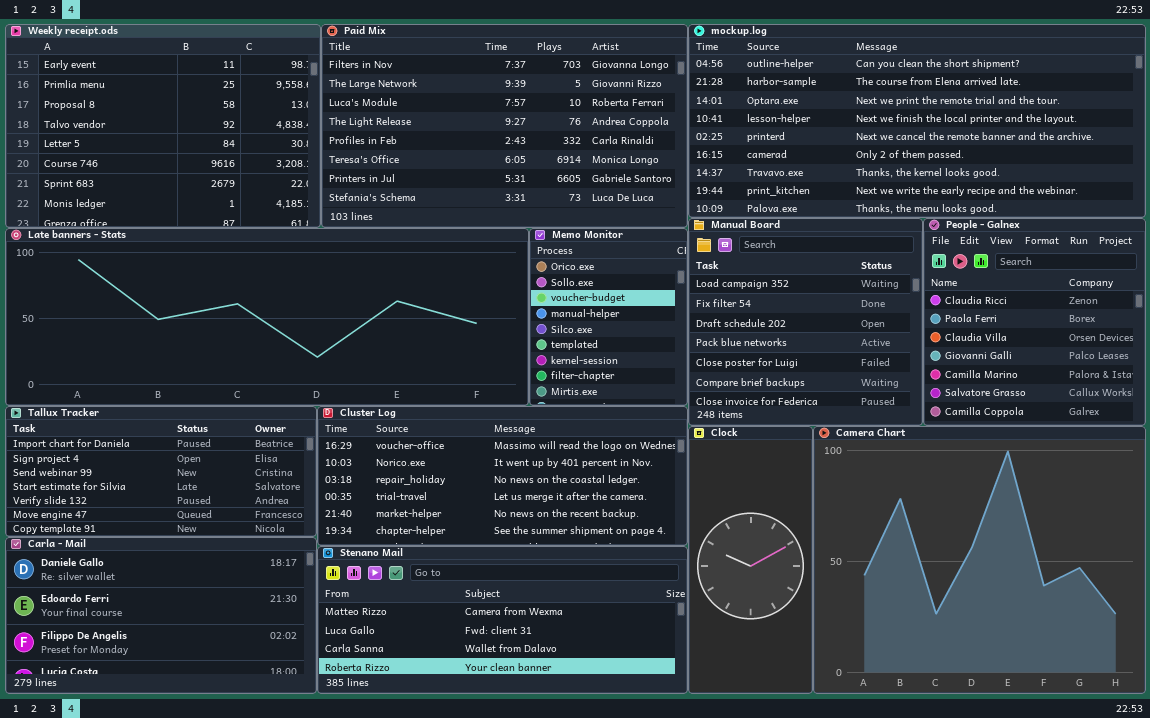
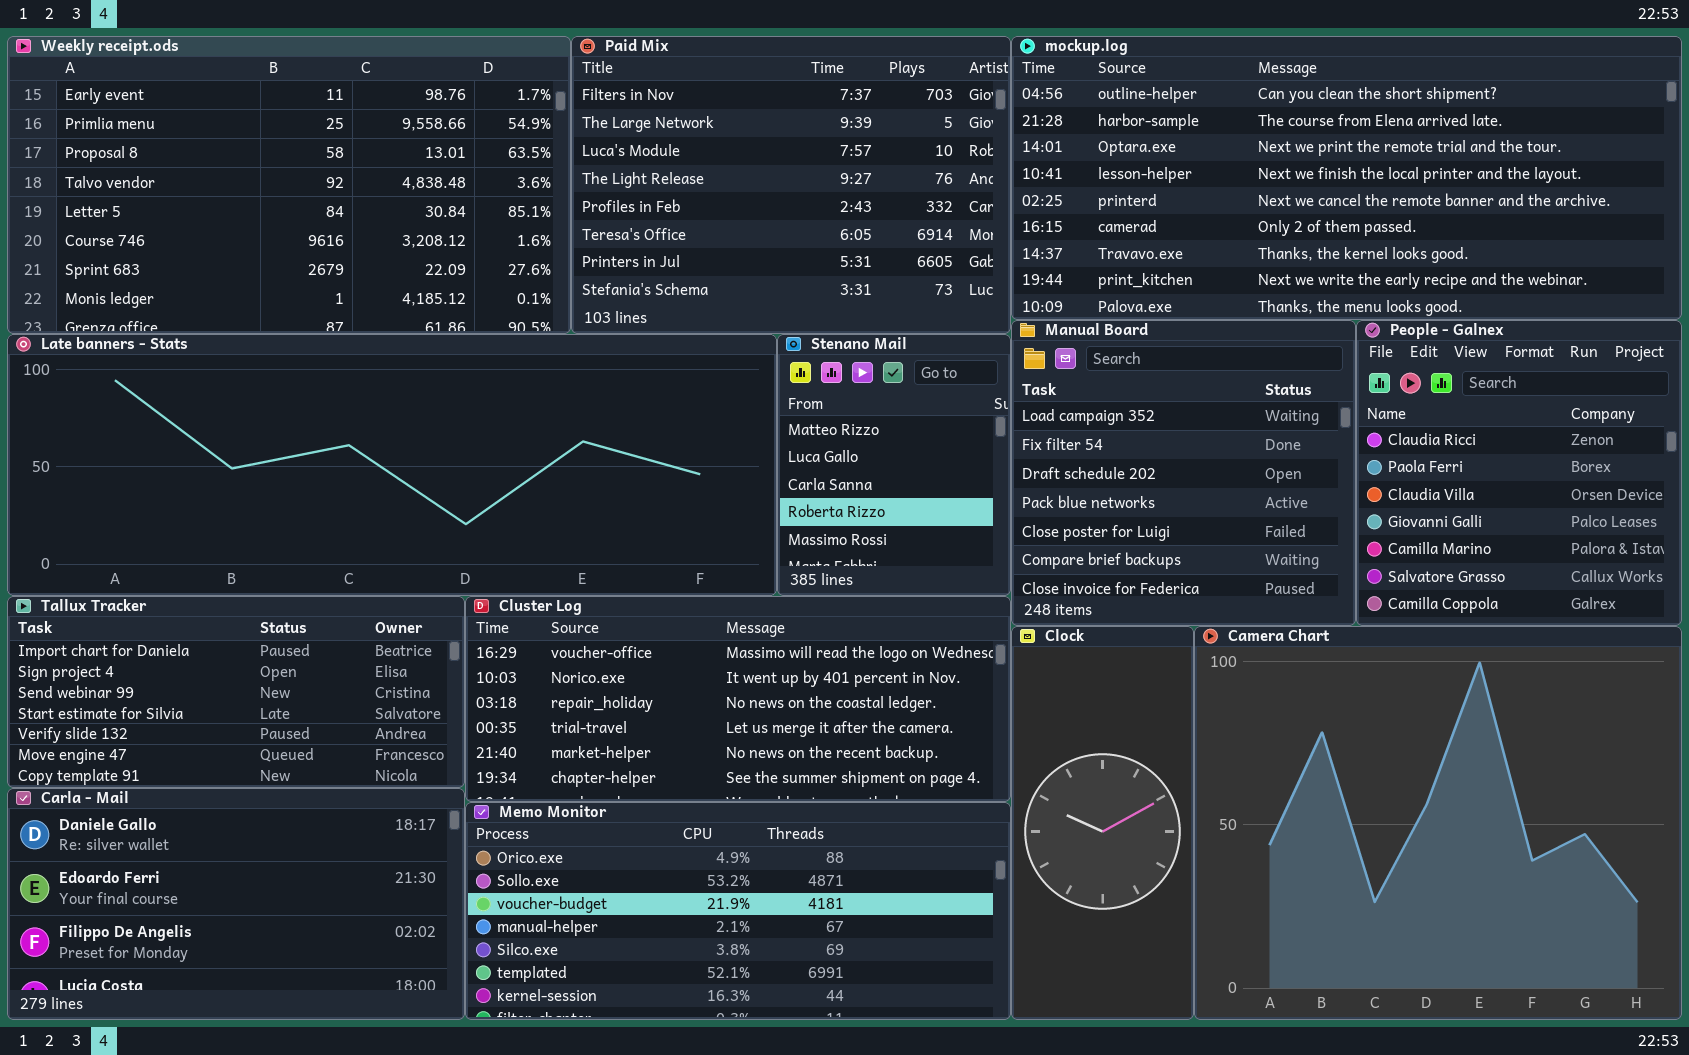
Weekly receipt.ods: [5,24,321,228] -> [7,36,571,334], resized
Paid Mix: [321,24,688,228] -> [571,36,1011,334], resized
Memo Monitor: [529,228,688,406] -> [465,802,1011,1020], moved, resized
Stenano Mail: [317,546,688,694] -> [777,334,1011,596], moved, resized

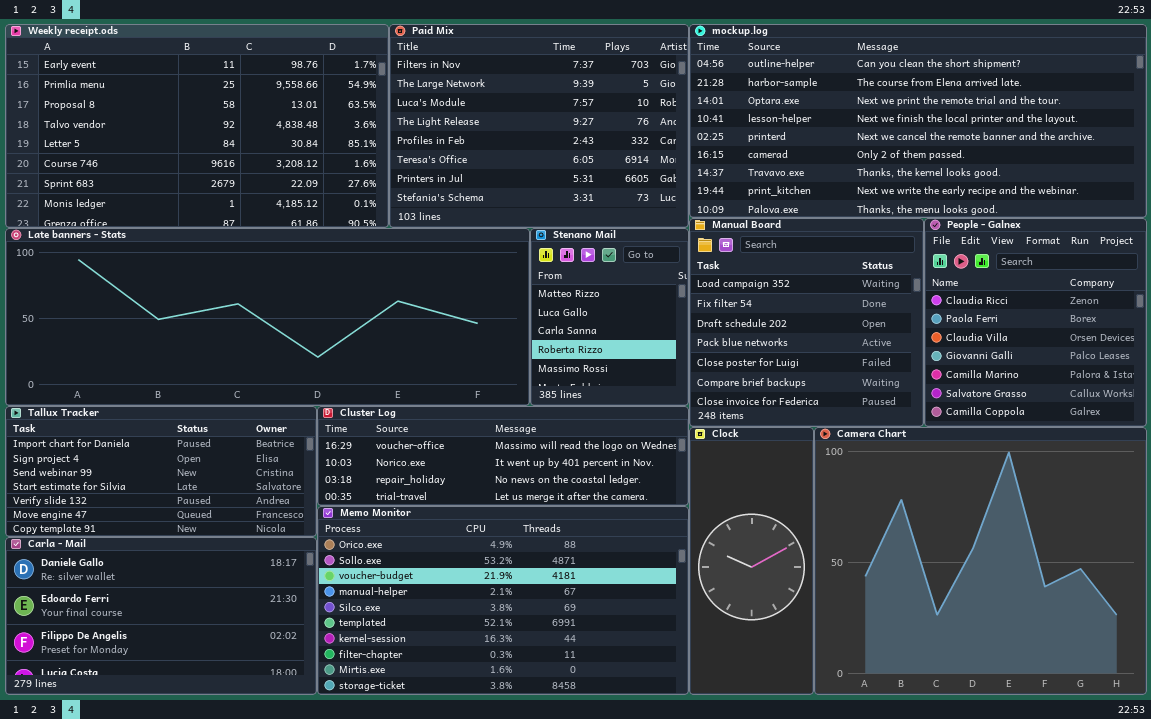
Cluster Log: [465,596,1011,802] -> [317,406,689,506], resized
Memo Monitor: [465,802,1011,1020] -> [317,506,689,695], resized

